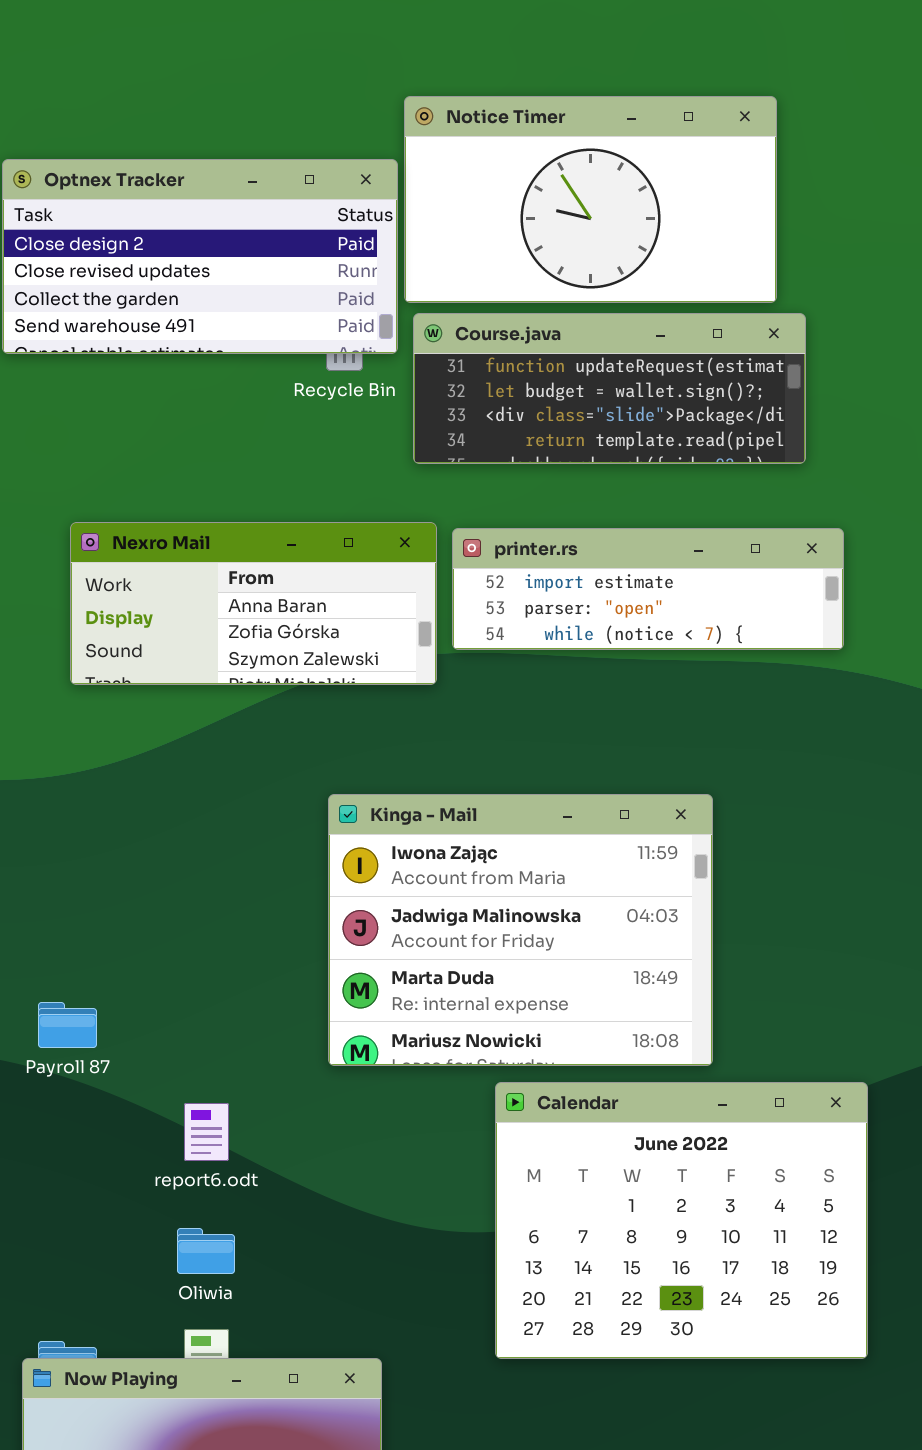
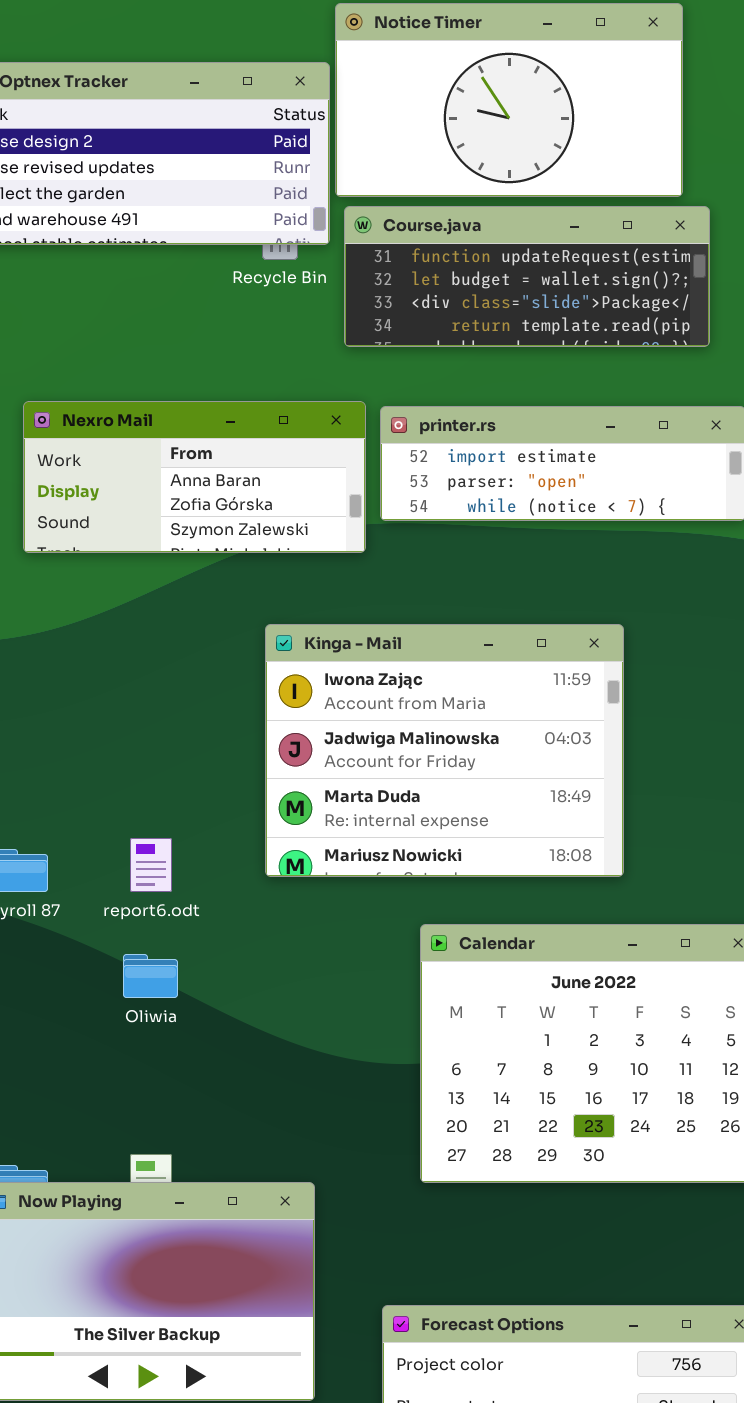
Kinga - Mail: [328,794,713,1066] -> [265,624,624,877], moved
report6.odt: [184,1103,229,1161] -> [130,838,172,892], moved
Oliwia: [177,1228,235,1274] -> [123,954,178,998], moved

